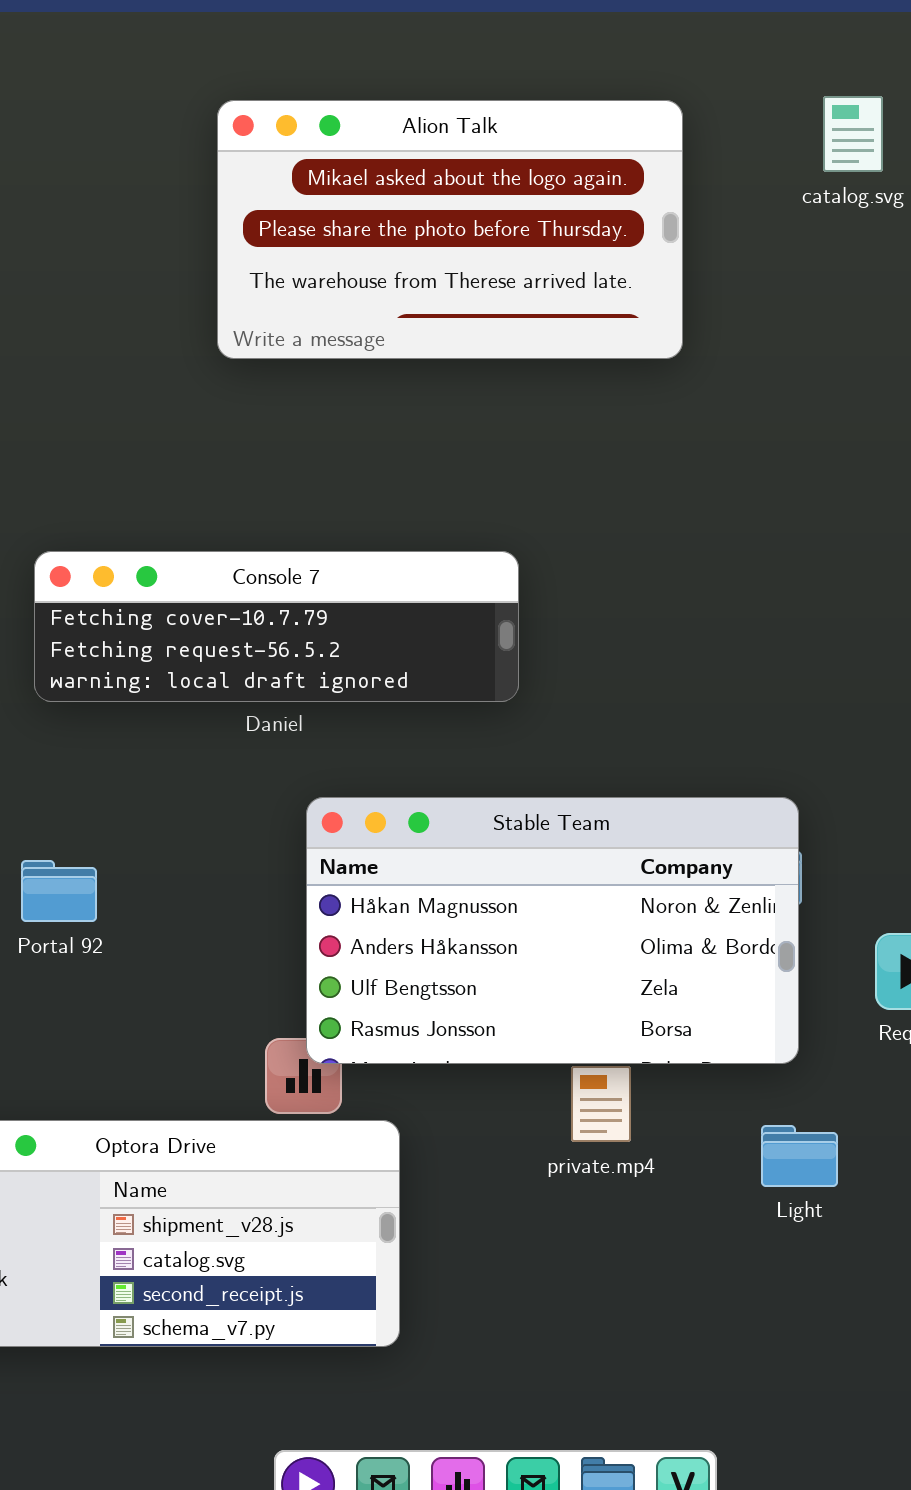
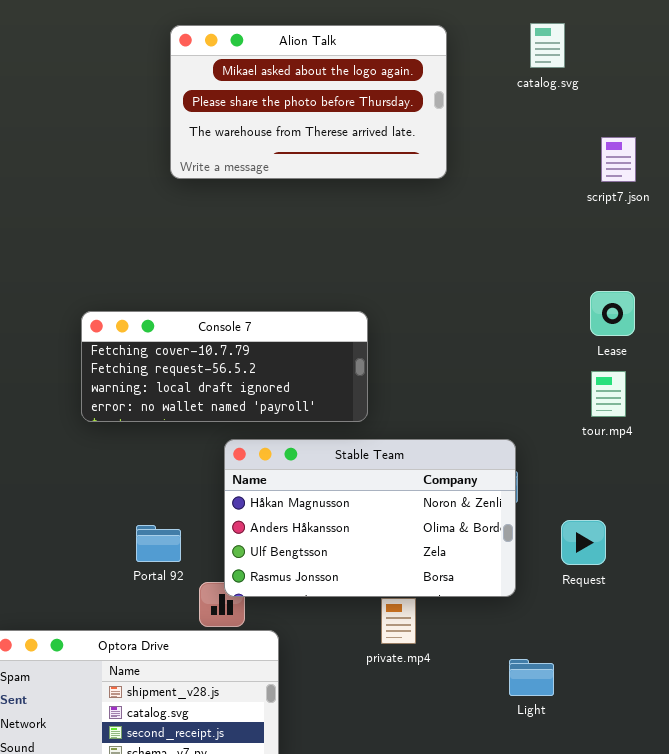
Console 7: [34,551,519,702] -> [81,311,368,422], moved, resized
Portal 92: [21,860,97,922] -> [136,525,181,562], moved
Light: [761,1125,838,1187] -> [509,659,554,696], moved

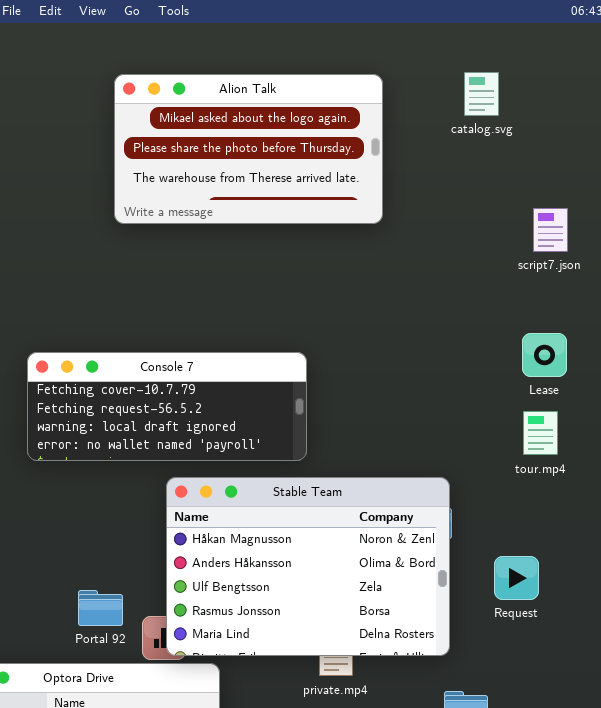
script7.json: [601,137,636,182] -> [533,208,568,252], moved
Stable Team: [224,439,516,597] -> [166,477,450,656], resized
Portal 92: [136,525,181,562] -> [78,590,123,626], moved

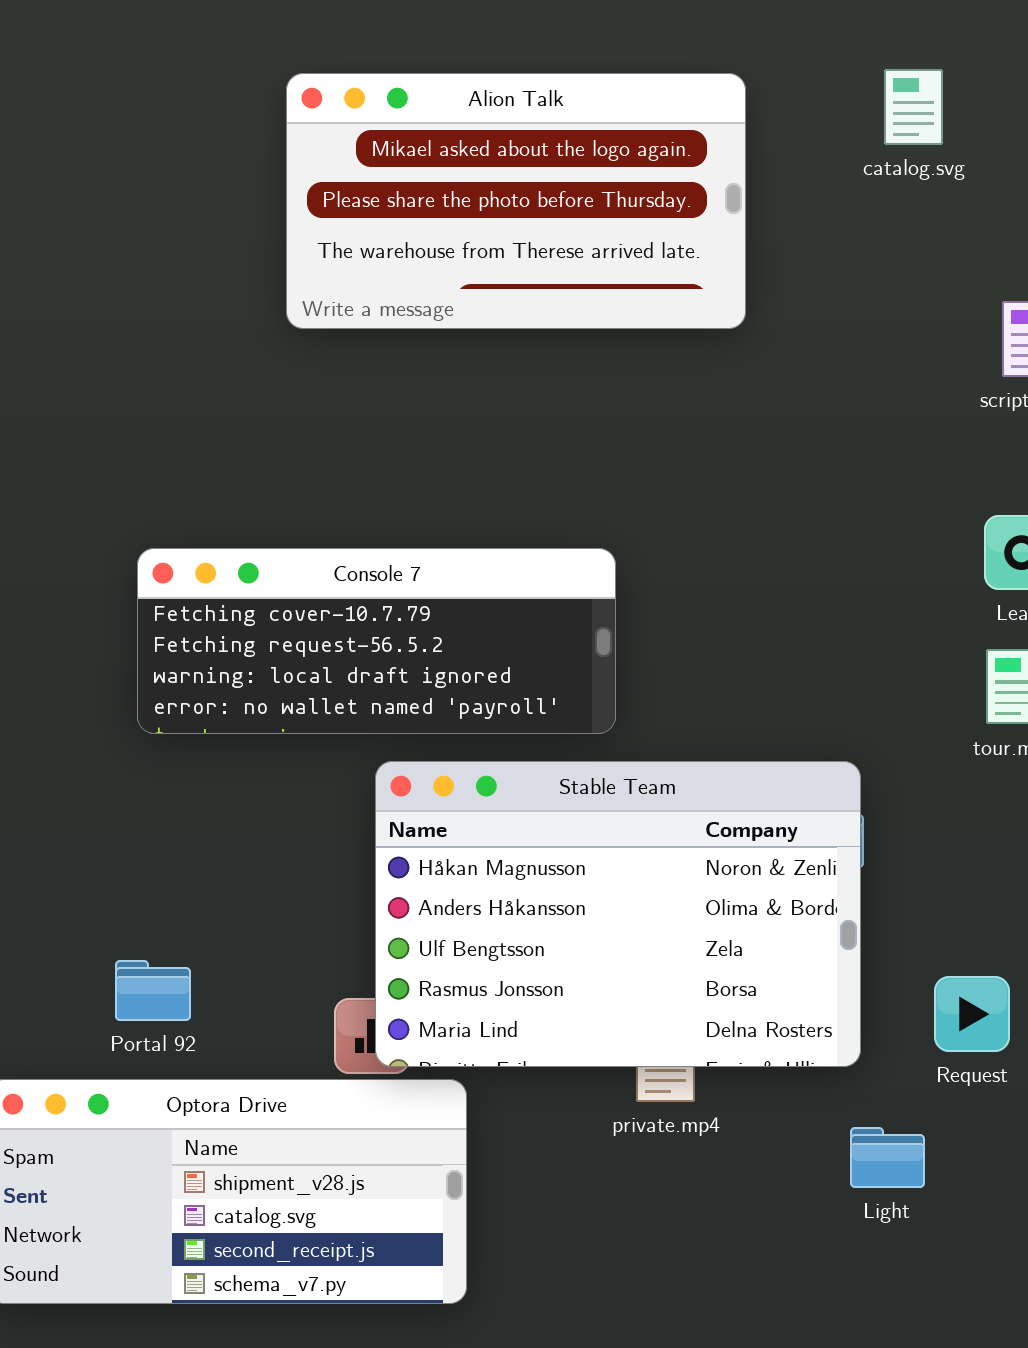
Request: [494,556,539,600] -> [934,976,1010,1052], moved
Portal 92: [78,590,123,626] -> [115,960,191,1021], moved

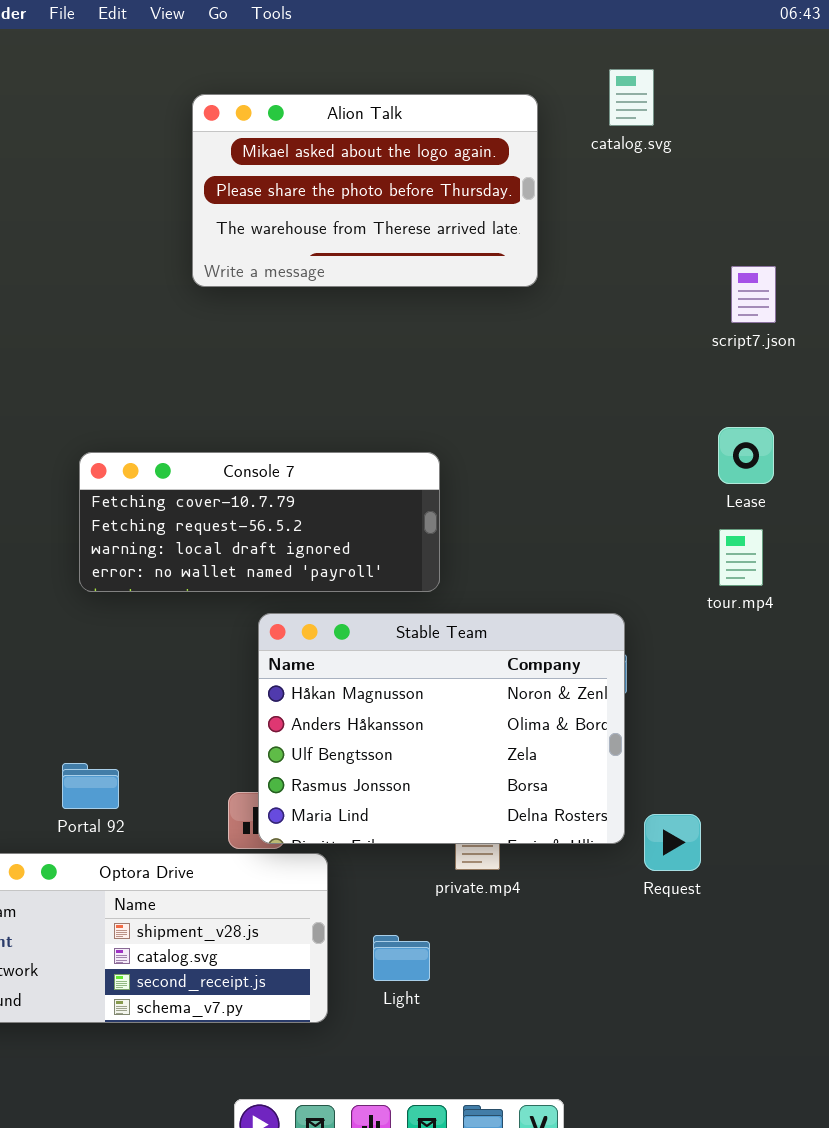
catalog.svg: [884,69,943,145] -> [609,69,654,126], moved
Request: [934,976,1010,1052] -> [644,814,701,871], moved
Light: [850,1127,925,1188] -> [373,935,430,981], moved

